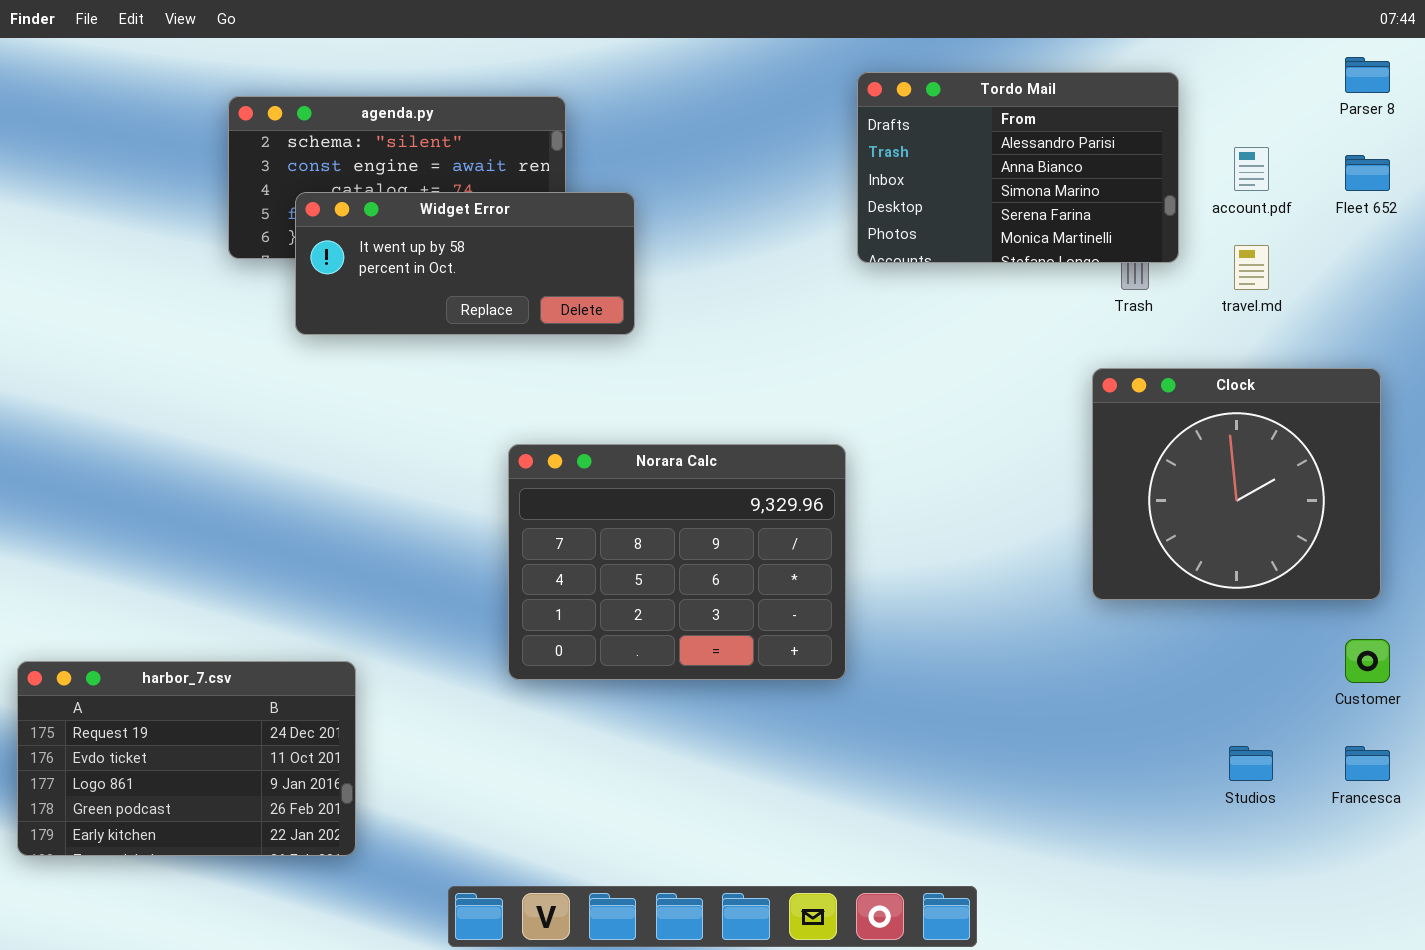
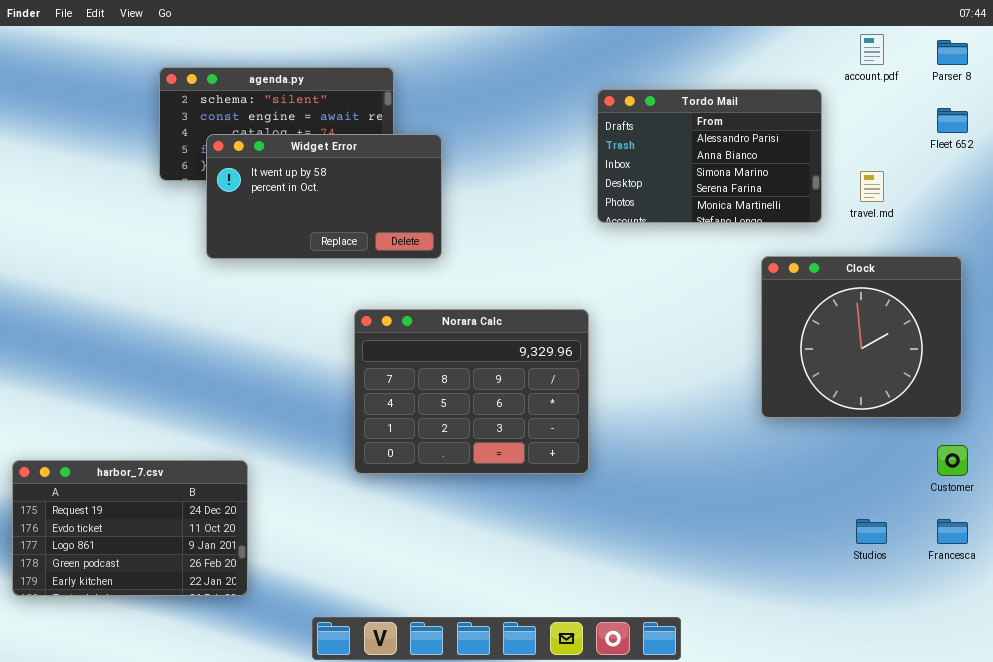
Tordo Mail: [857,72,1179,263] -> [597,89,822,223], moved
account.pdf: [1234,147,1269,191] -> [860,34,884,65], moved
Widget Error: [295,192,635,335] -> [206,134,442,259], resized

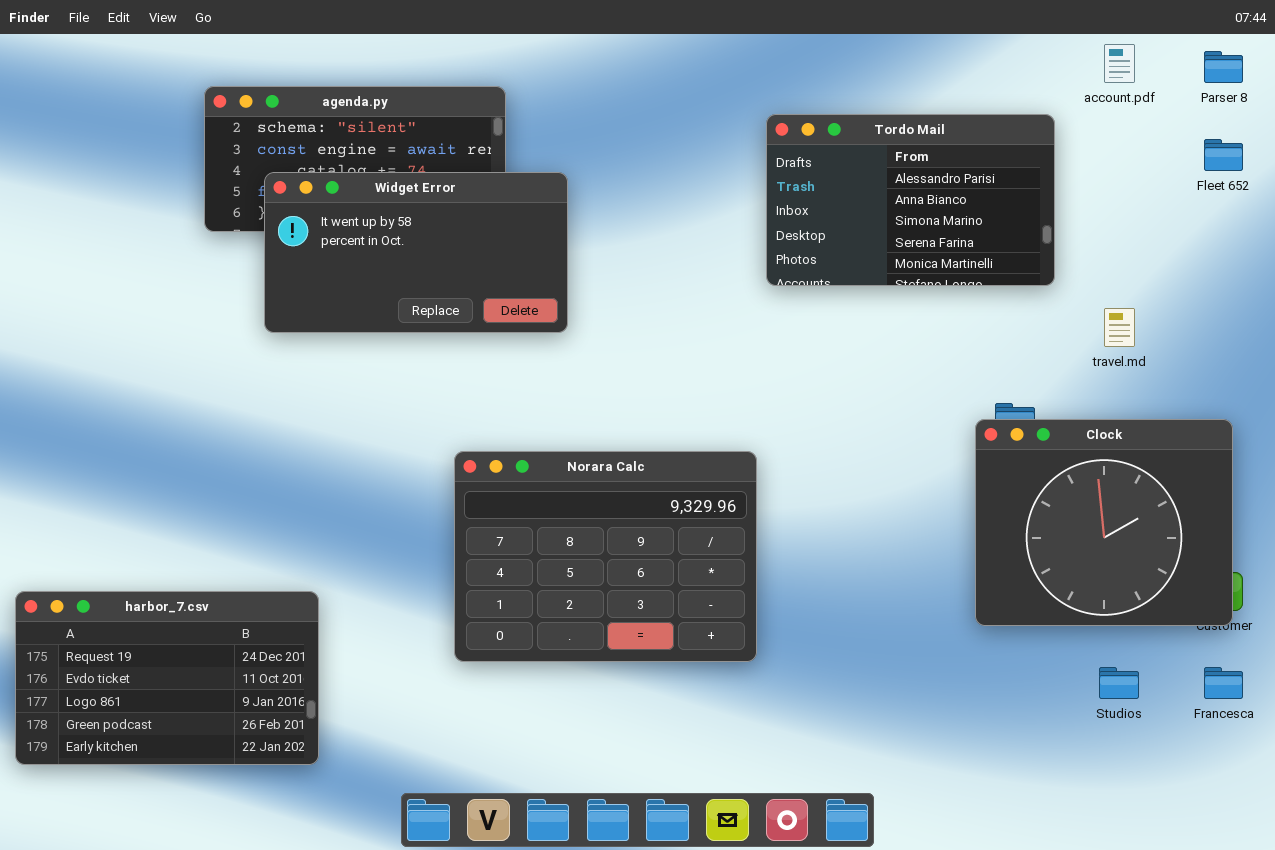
travel.md: [860,171,884,202] -> [1104,308,1135,347], moved
Clock: [761,256,962,418] -> [975,419,1233,626], moved
Norara Calc: [354,309,589,474] -> [454,451,757,662], moved

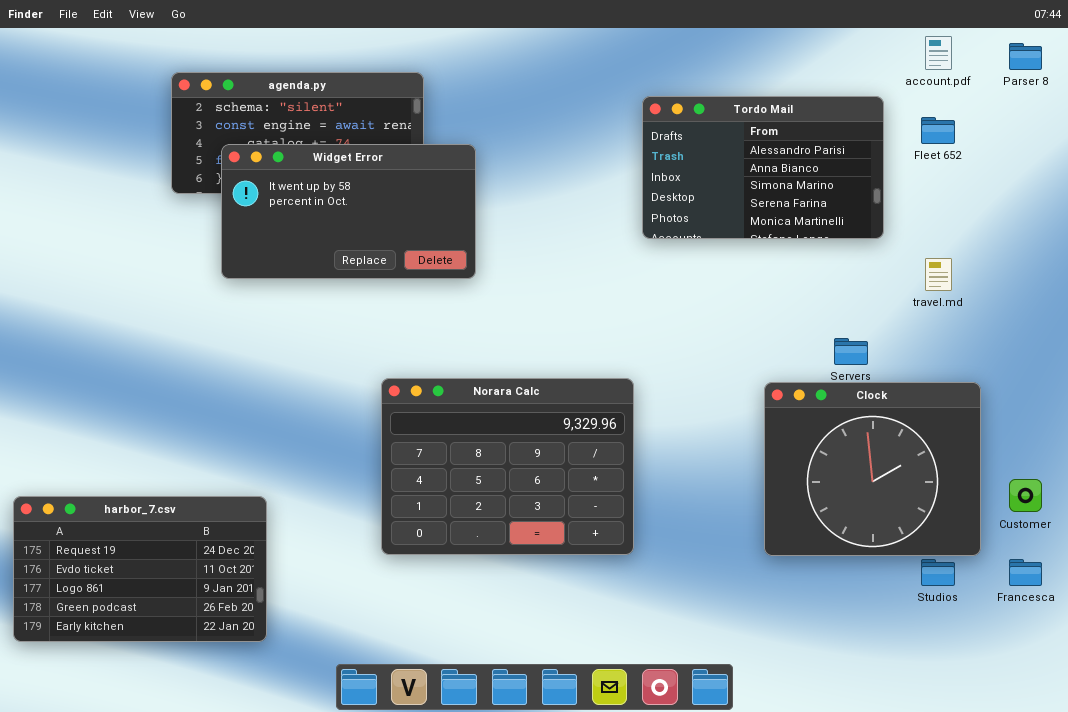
Fleet 652: [1204,139,1243,171] -> [921,117,955,144], moved
Clock: [975,419,1233,626] -> [764,382,981,556], moved

